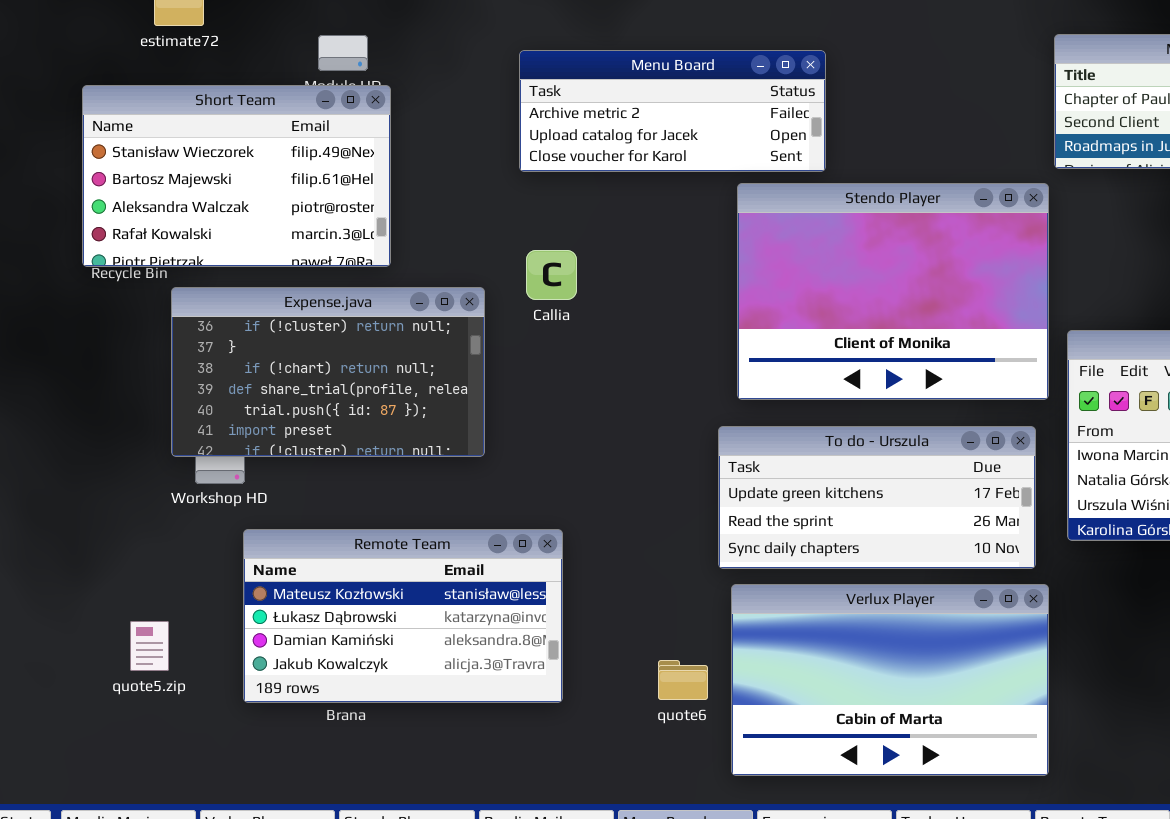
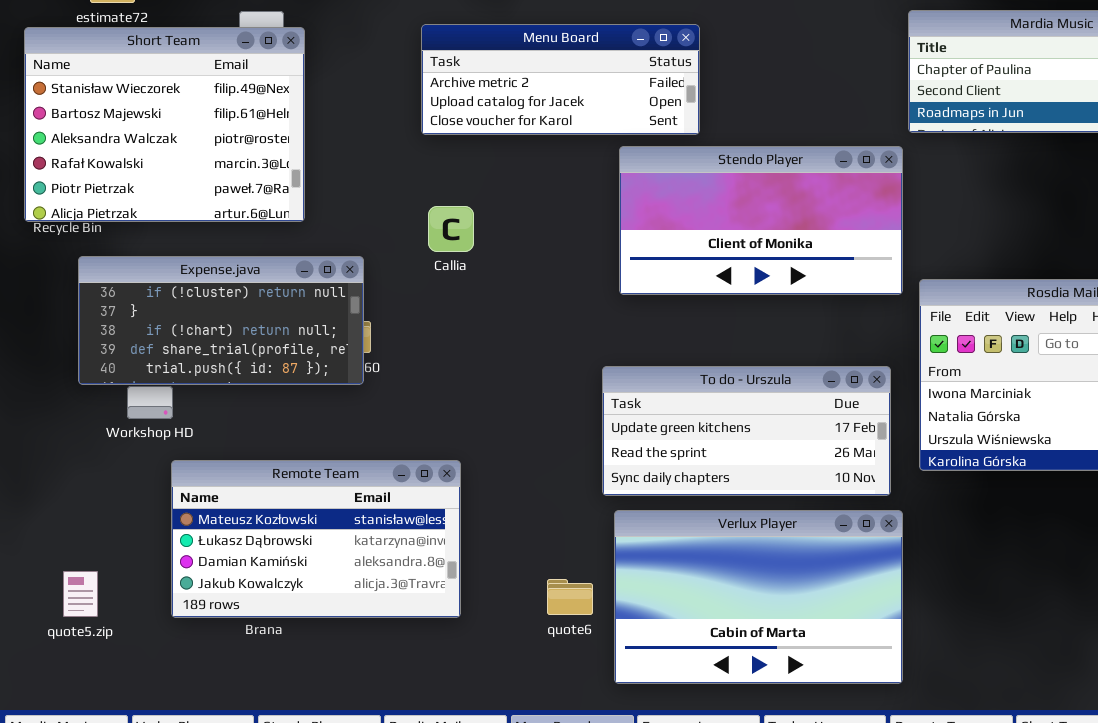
Short Team: [82,85,391,267] -> [24,27,305,222], resized
Stendo Player: [737,183,1049,400] -> [619,146,903,295], resized
Expense.java: [171,287,485,457] -> [78,256,364,385], moved, resized
quote5.zip: [130,621,169,671] -> [63,571,98,617], moved

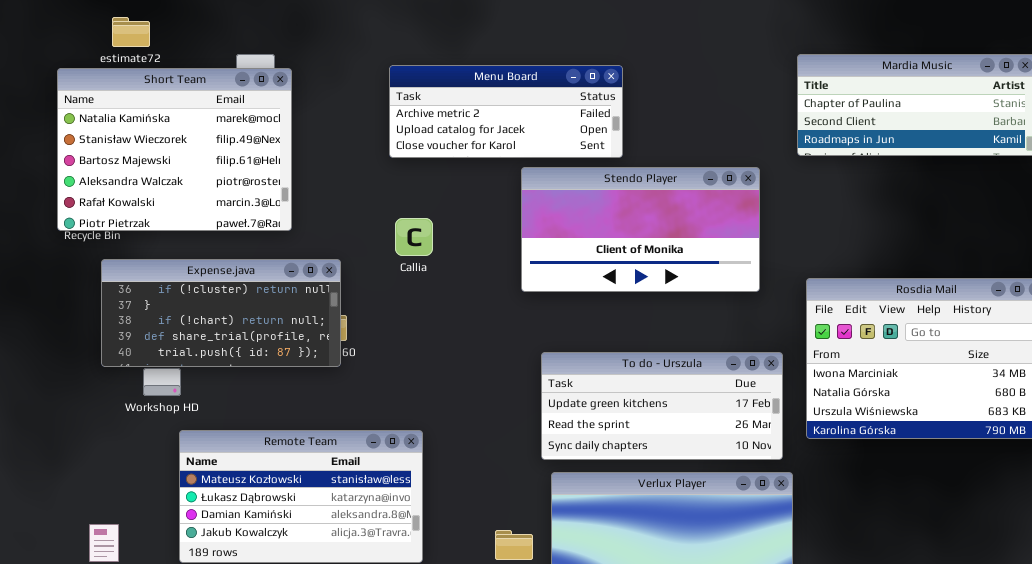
Short Team: [24,27,305,222] -> [57,68,292,231], scrolled up 1 row
Stendo Player: [619,146,903,295] -> [521,167,760,292], moved

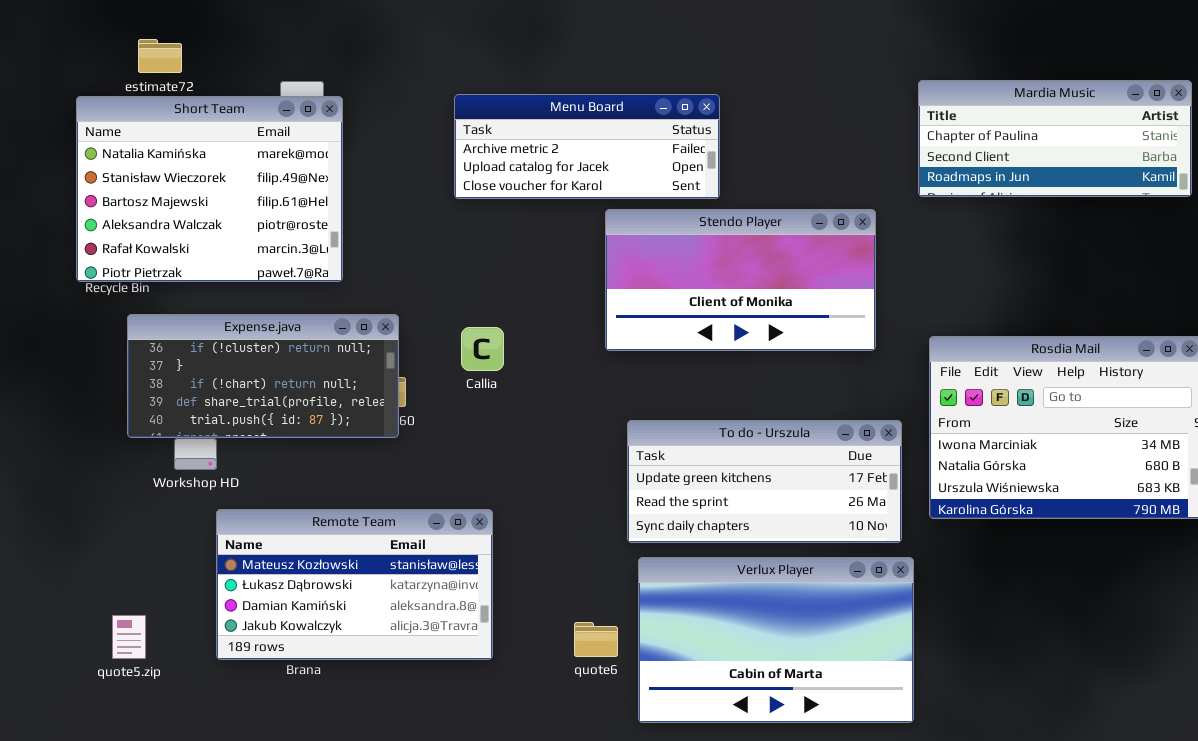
Callia: [395,218,433,256] -> [461,327,504,371], moved

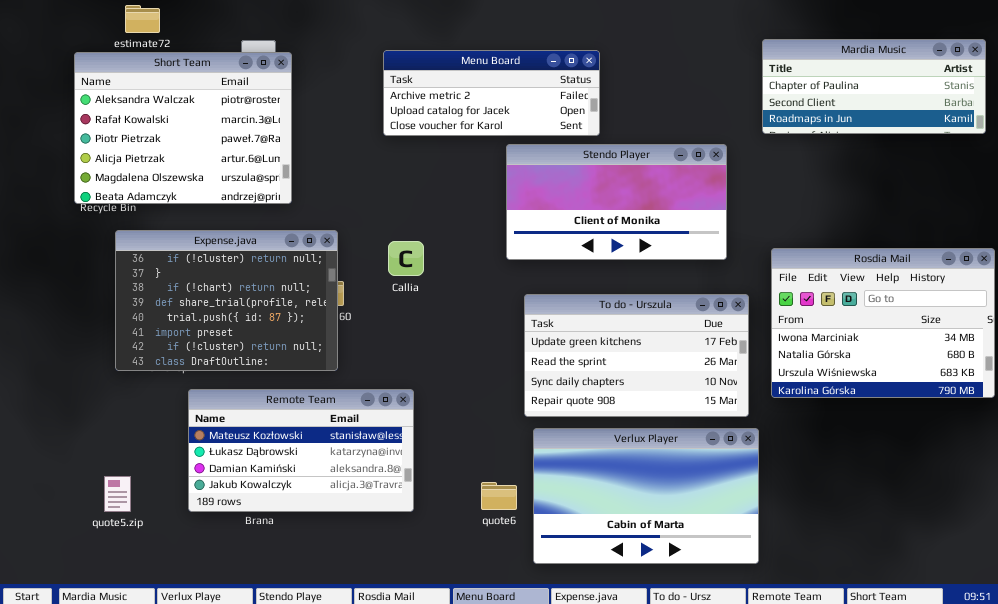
Short Team: [76,96,343,282] -> [74,52,292,204], scrolled down 3 rows
Expense.java: [127,314,399,438] -> [115,230,338,371], resized
To do - Urszula: [627,420,902,543] -> [524,294,749,417], resized

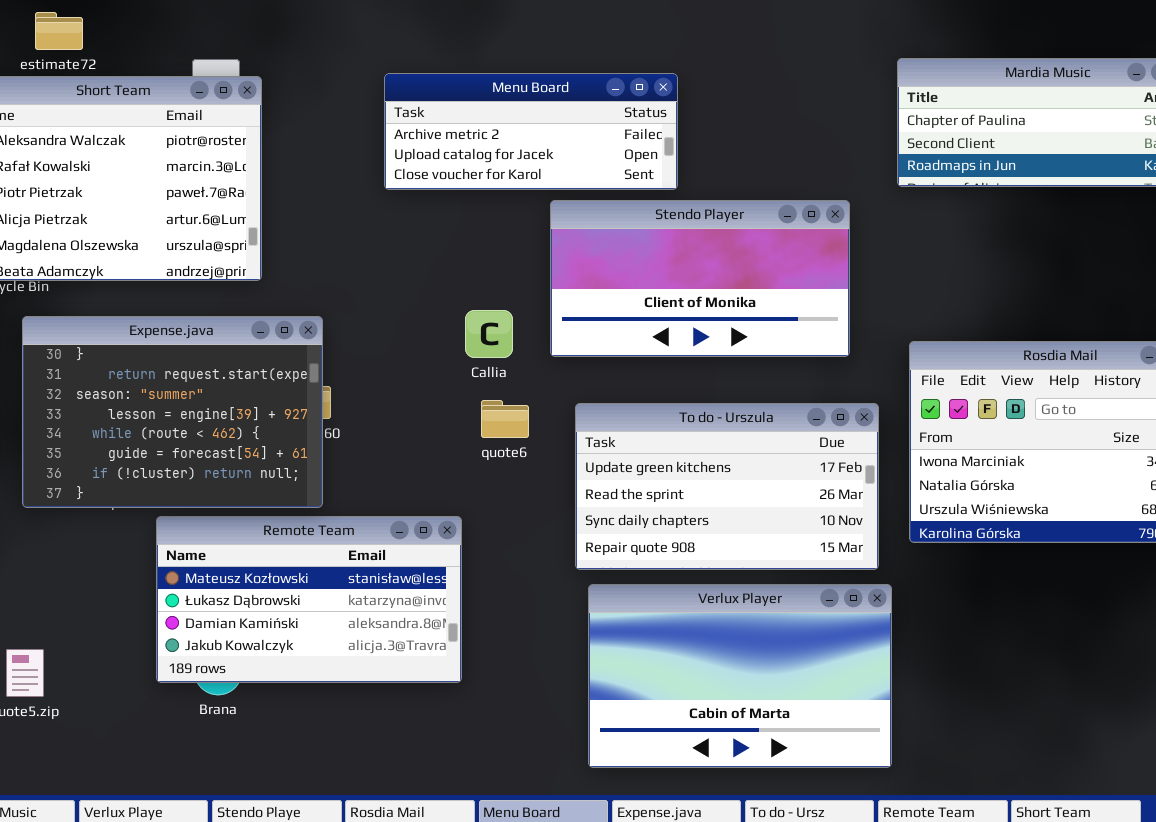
Expense.java: [115,230,338,371] -> [22,316,323,508], scrolled up 6 rows
Callia: [388,241,424,276] -> [465,310,513,358], moved
Remote Team: [188,389,414,512] -> [156,516,462,683], moved
quote6: [481,482,517,510] -> [481,400,529,438], moved

